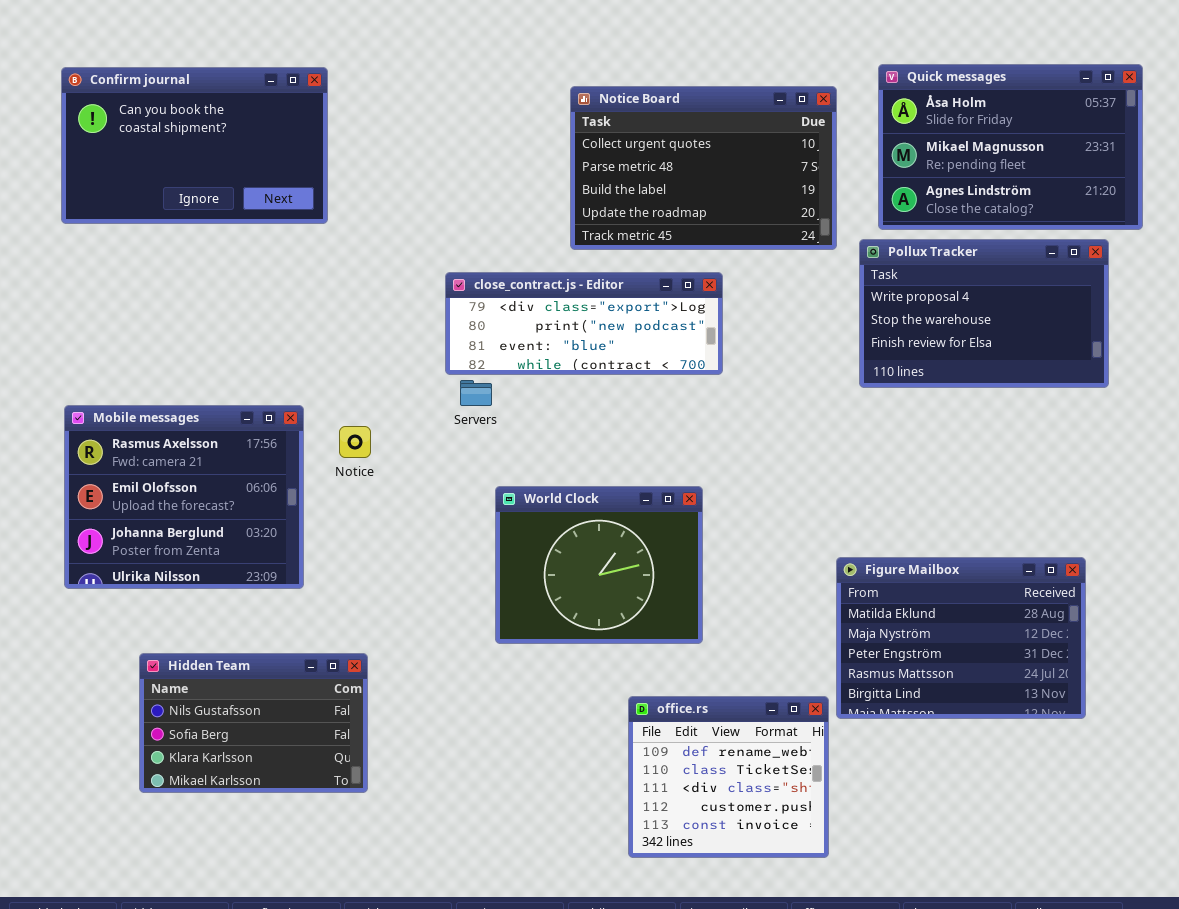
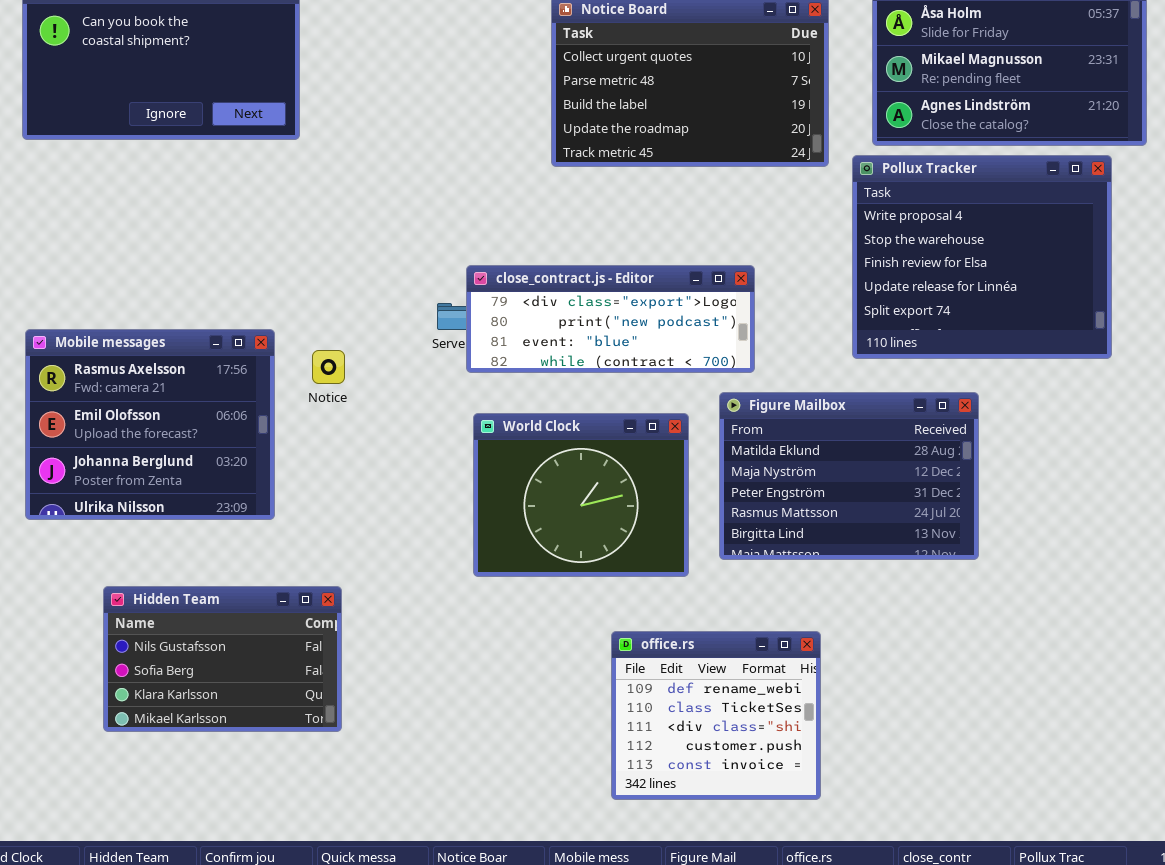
Pollux Tracker: [859,239,1109,388] -> [852,155,1112,359], resized
close_contract.js - Editor: [445,272,723,375] -> [466,265,755,373], moved
Figure Mailbox: [836,557,1086,719] -> [719,392,979,560], moved

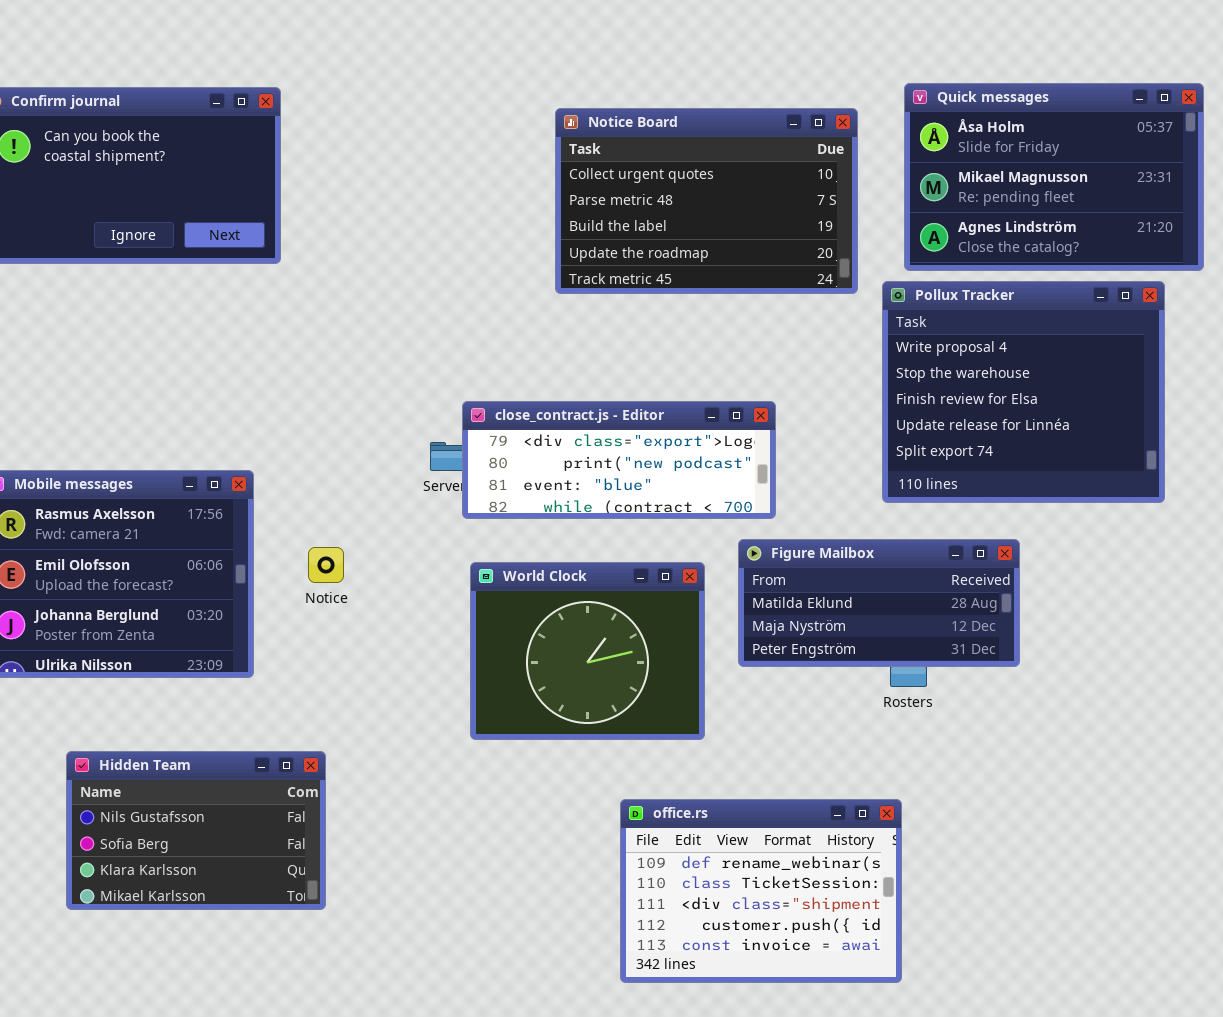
Notice: [312,350,345,384] -> [308,547,344,583], moved
Figure Mailbox: [719,392,979,560] -> [738,539,1020,667], resized
office.rs: [611,631,821,800] -> [620,799,902,983], resized

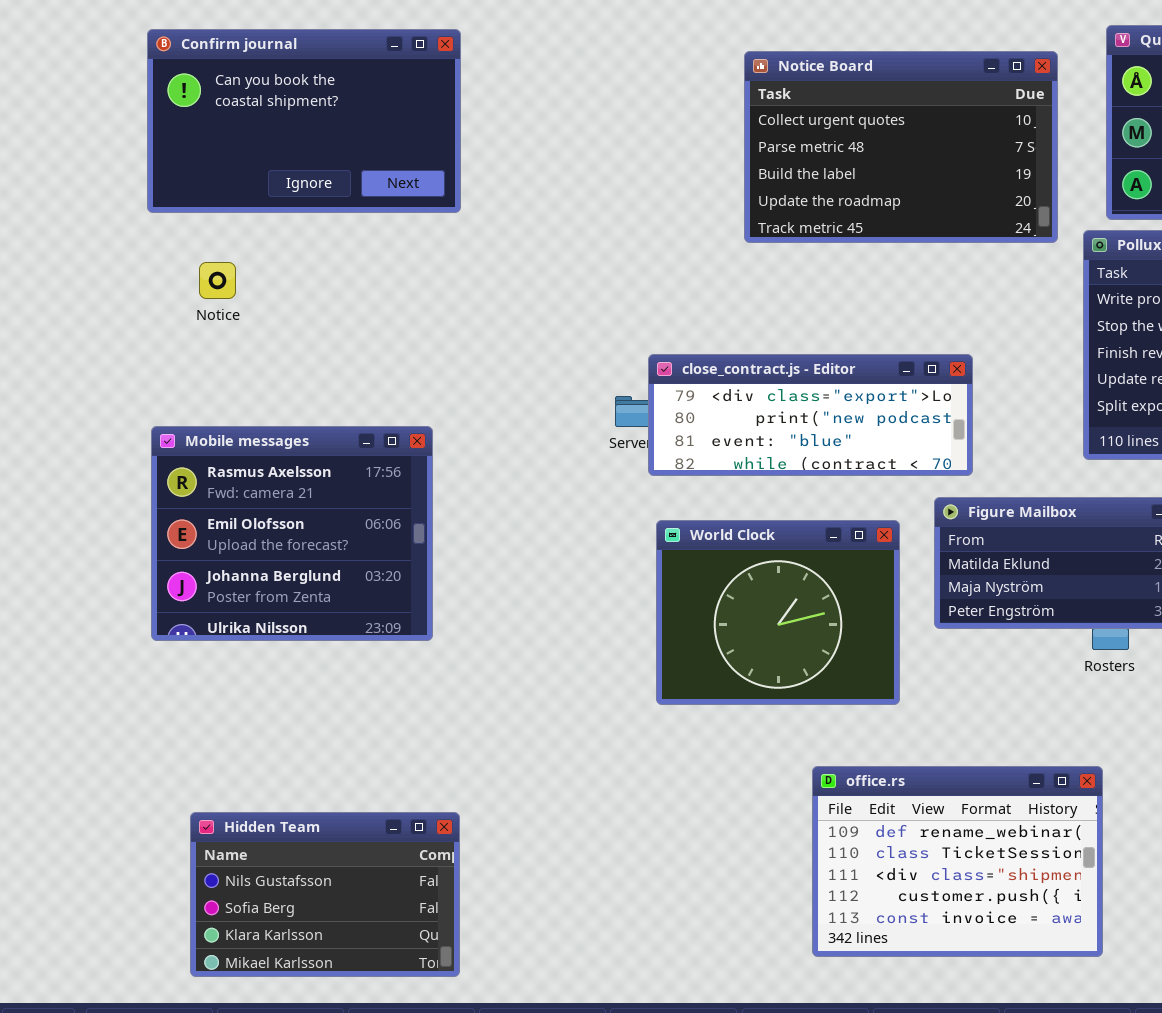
Notice: [308,547,344,583] -> [199,262,236,299], moved
Hidden Team: [66,751,326,910] -> [190,812,460,977], moved

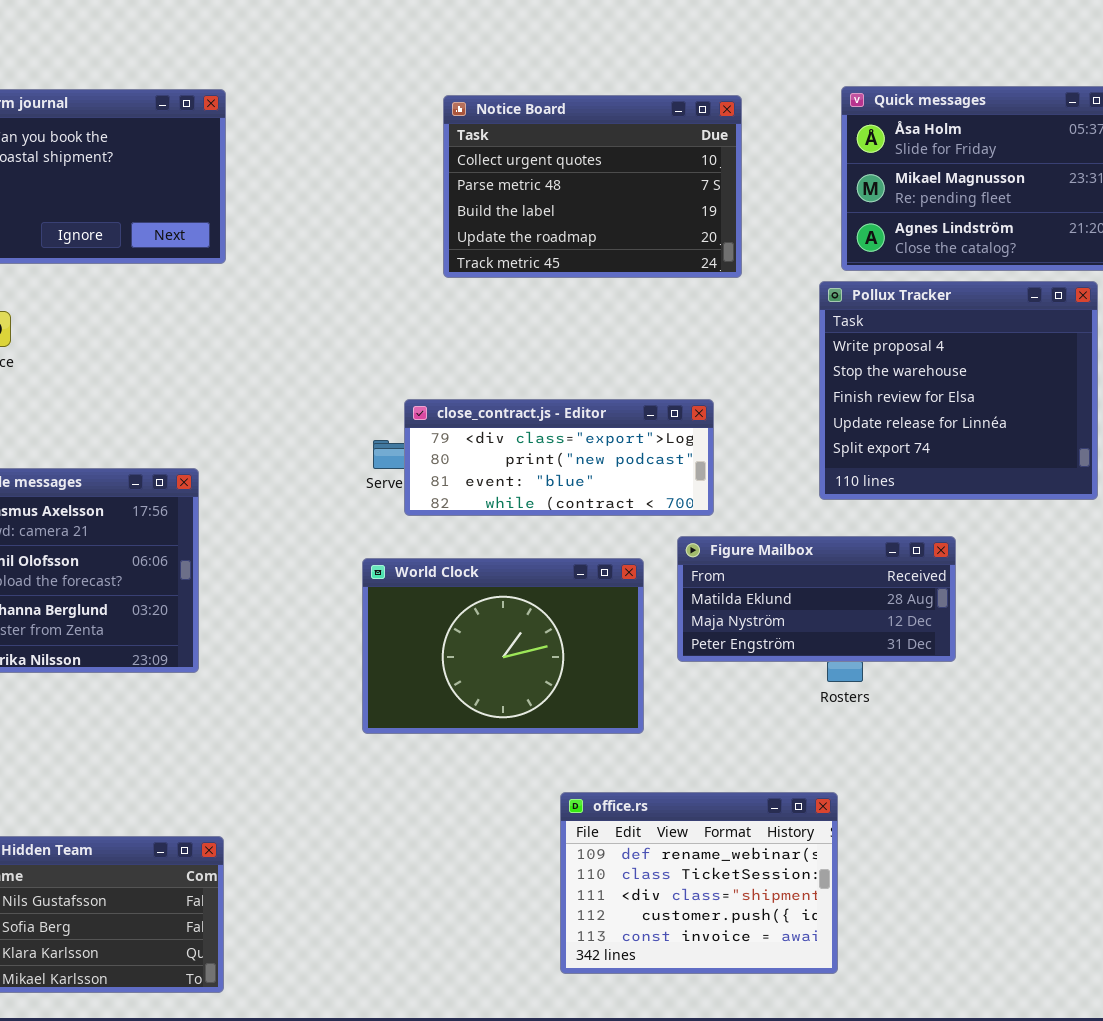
Notice Board: [744,51,1058,243] -> [443,95,742,278], moved
World Clock: [656,520,900,705] -> [362,558,644,734], resized

